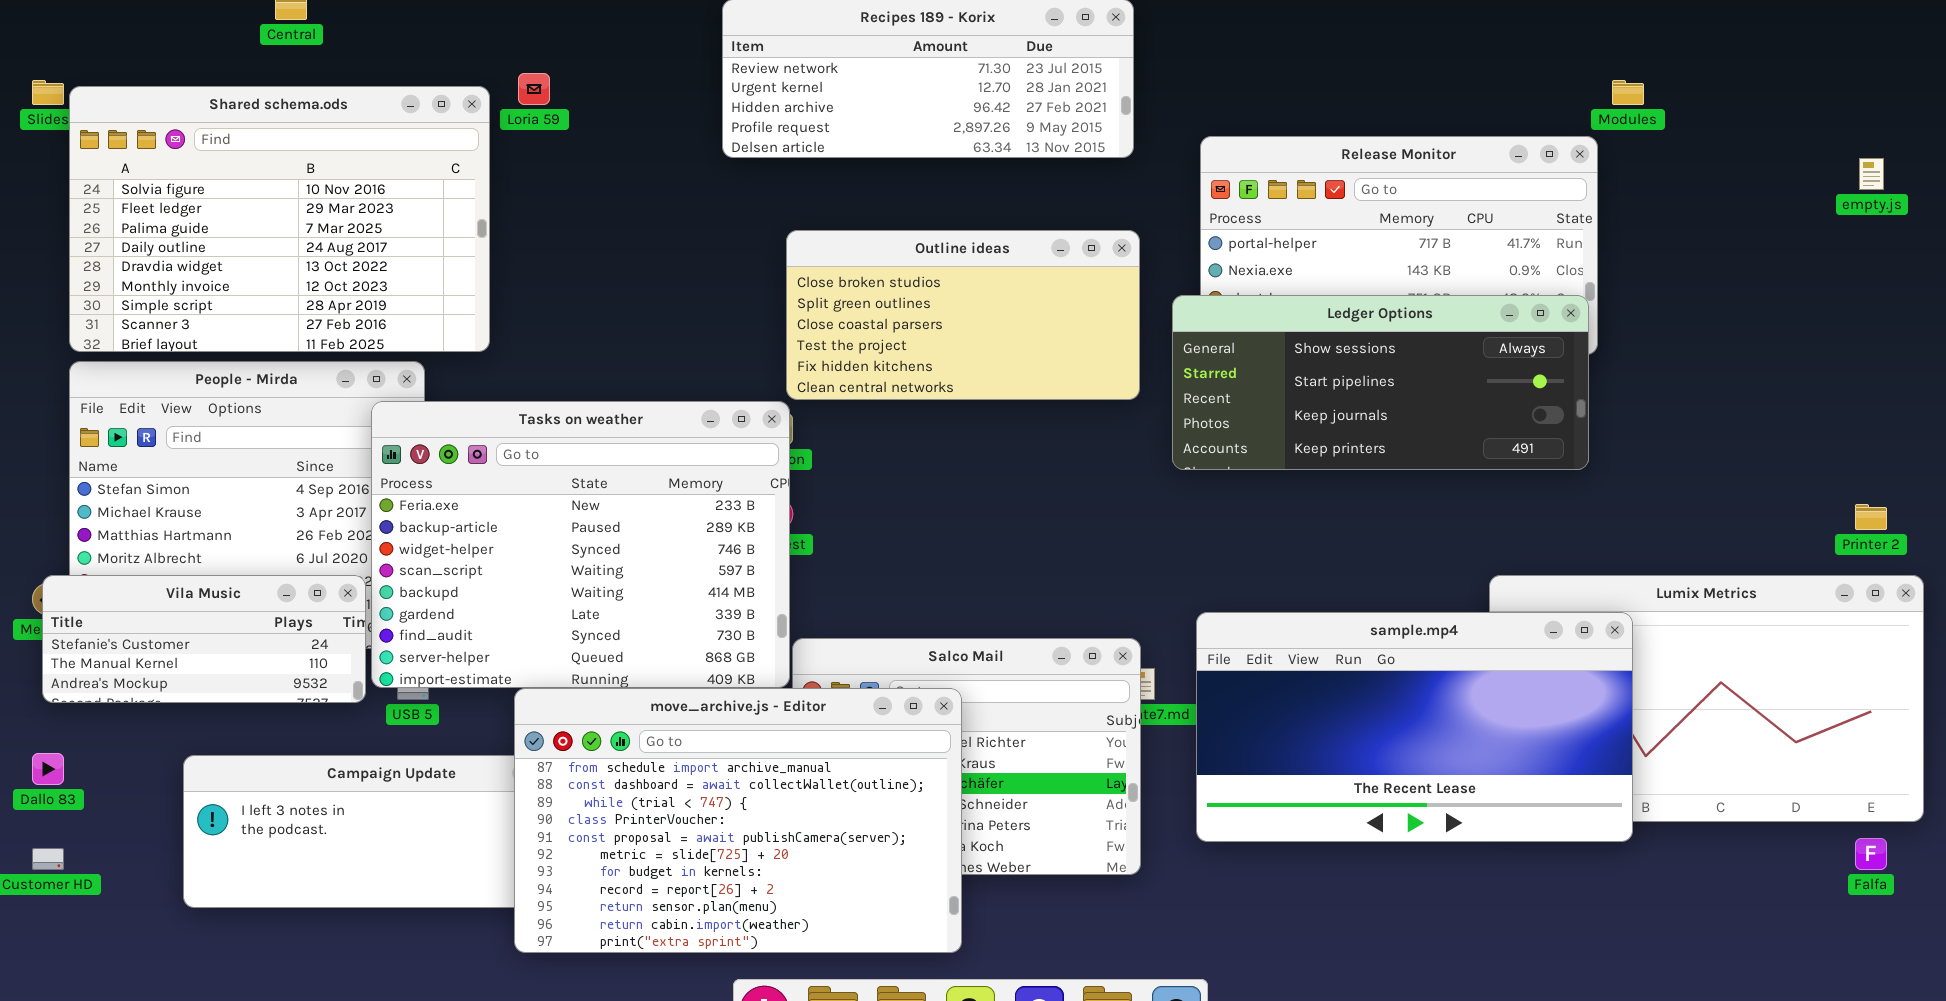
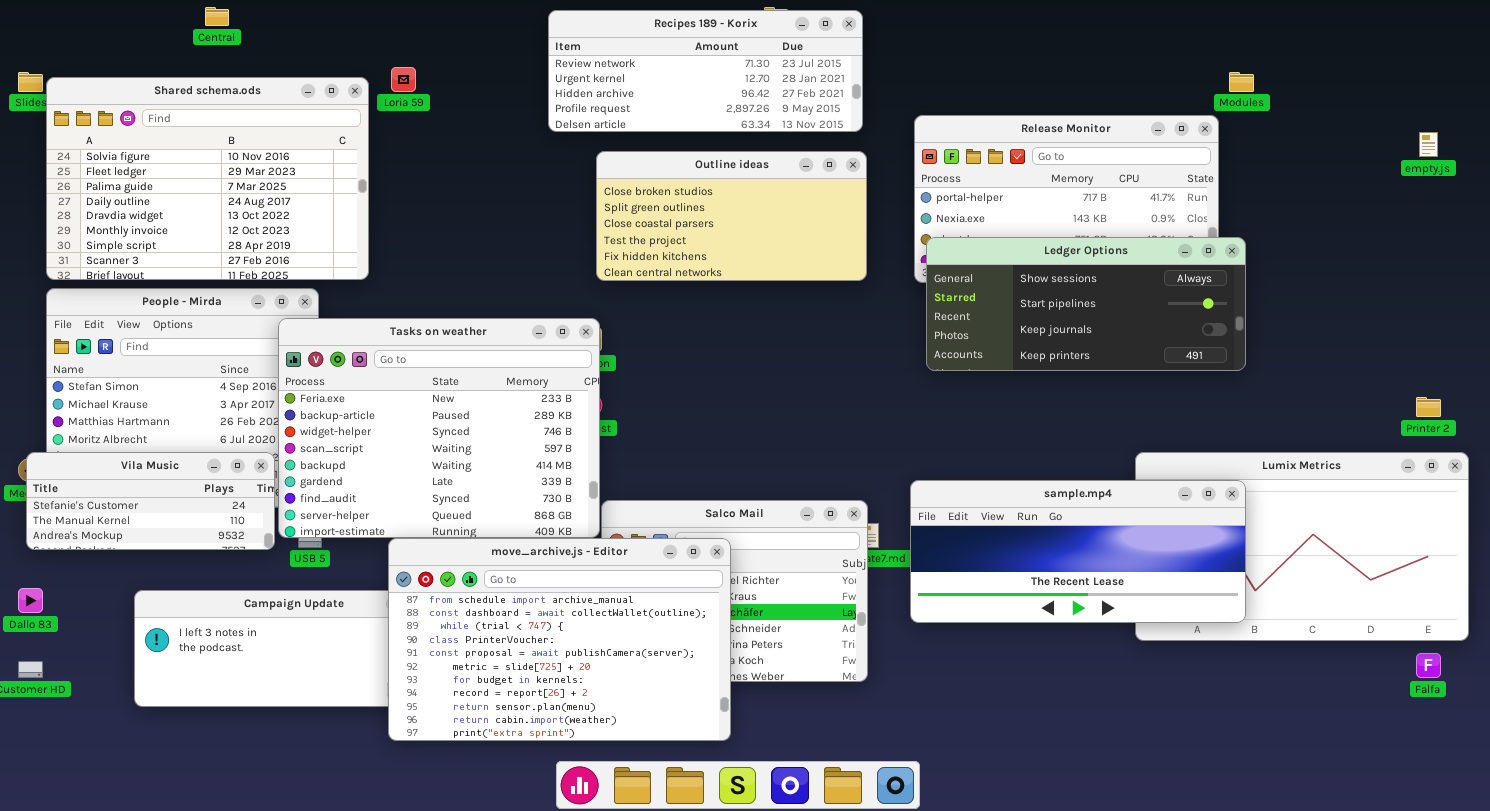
Outline ideas: [786,230,1140,400] -> [596,151,867,281], moved
Ledger Options: [1172,295,1589,470] -> [926,237,1246,371], moved
sample.mp4: [1196,612,1633,842] -> [910,480,1246,623], resized

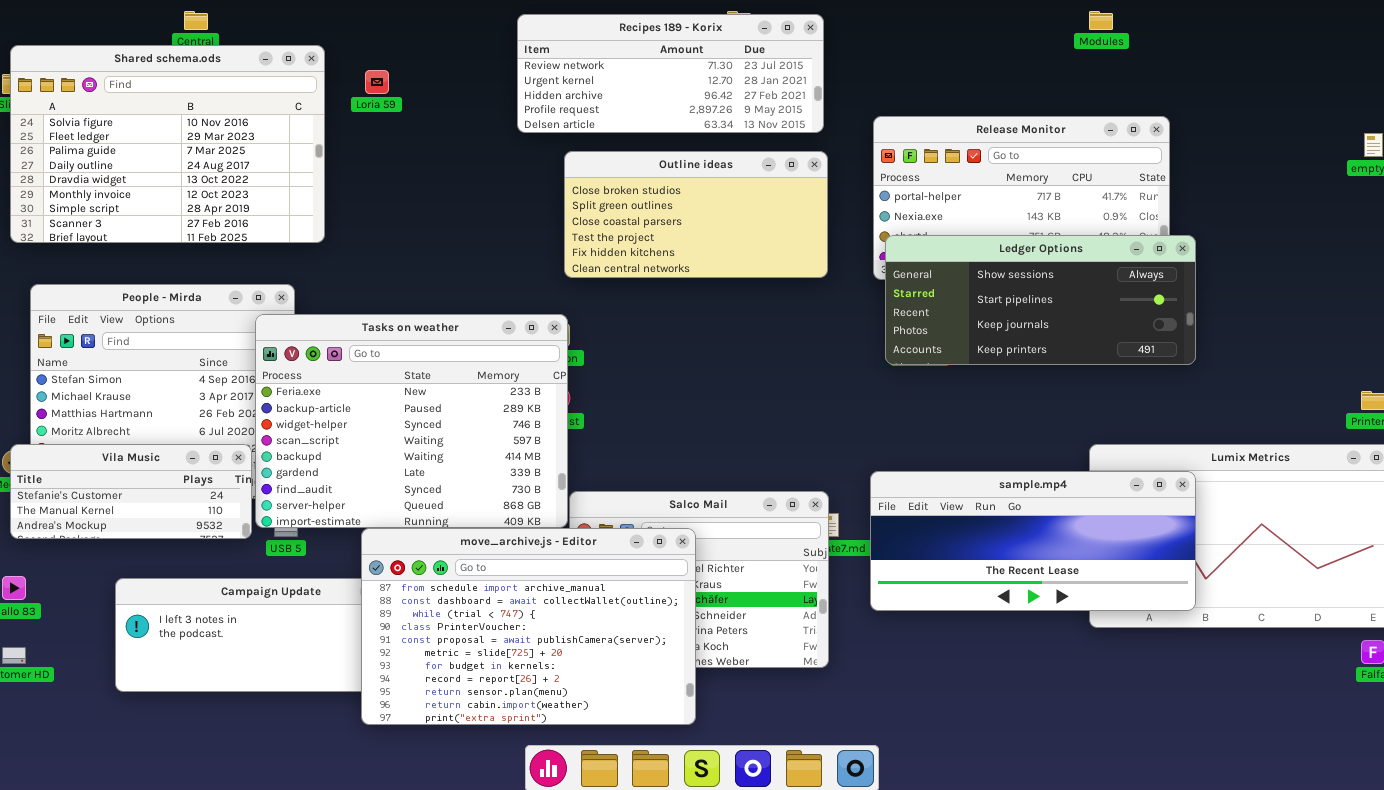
Modules: [1229,72,1254,92] -> [1089,11,1113,30], moved
Shared schema.ods: [46,77,369,280] -> [10,45,325,243], moved

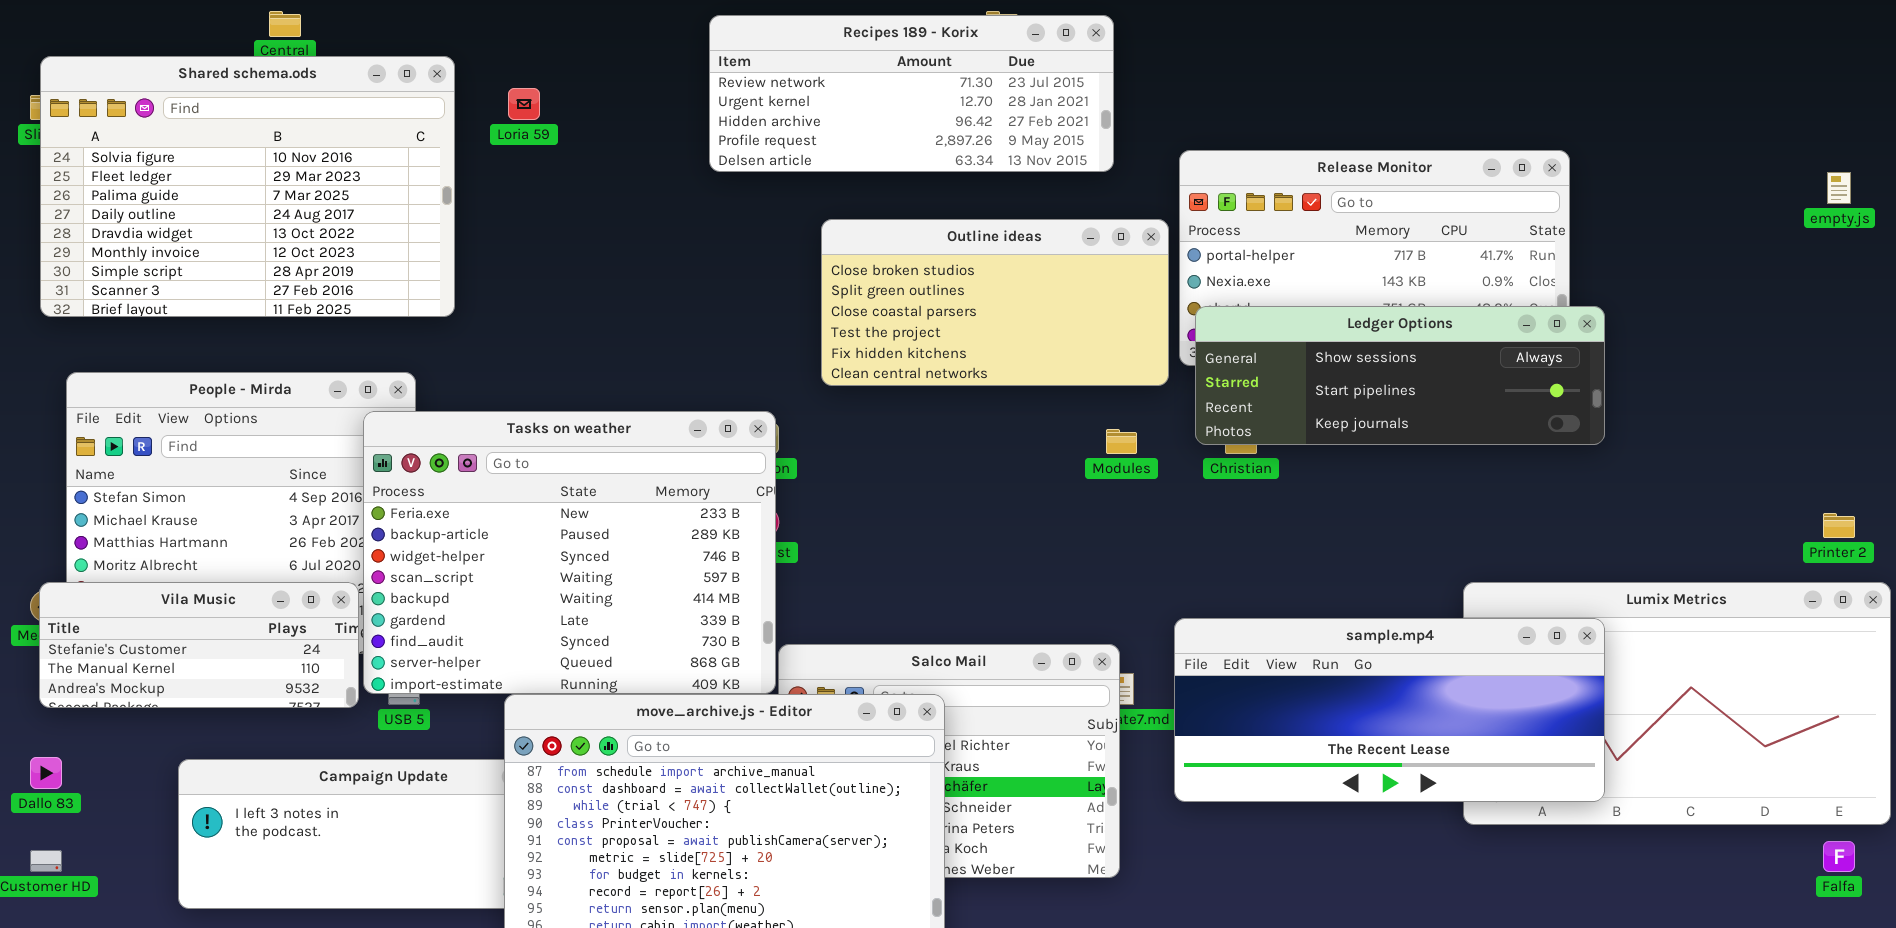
Modules: [1089,11,1113,30] -> [1106,429,1137,454], moved
Outline ideas: [564,151,828,278] -> [821,219,1169,386], moved
Ledger Options: [885,235,1196,365] -> [1195,306,1605,445], resized

